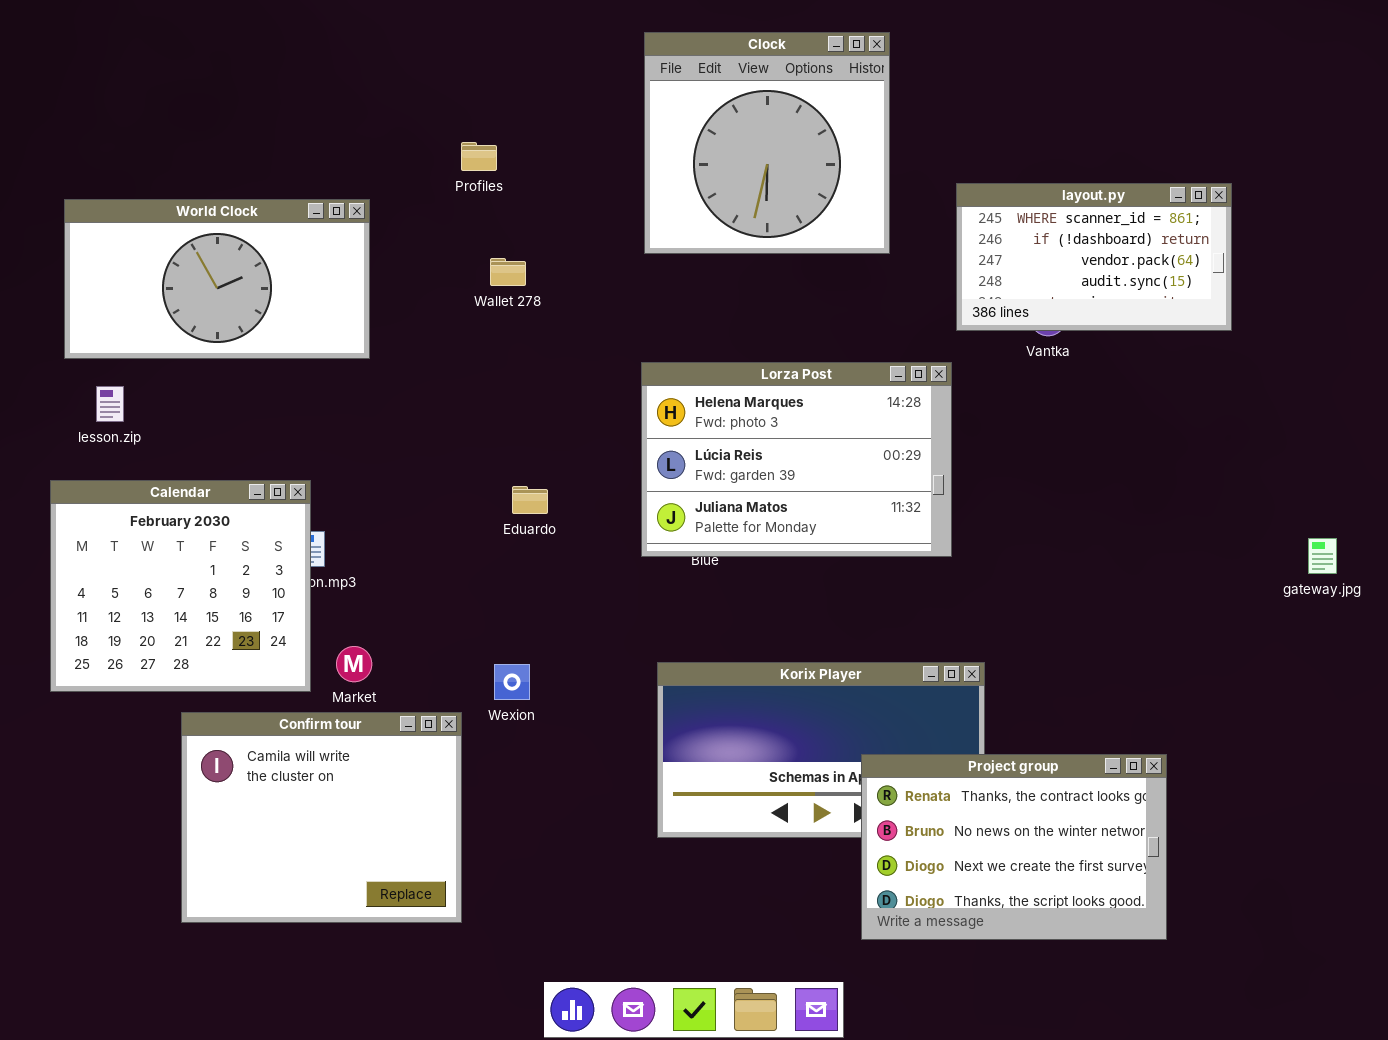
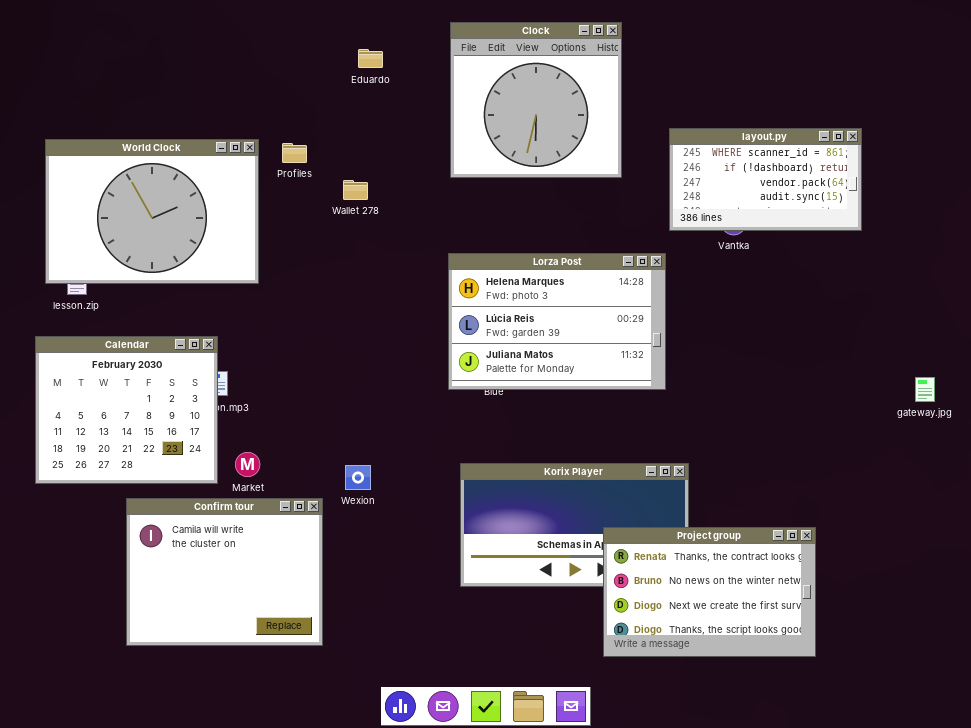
Profiles: [461,142,497,171] -> [282,143,307,163], moved
World Clock: [64,199,370,359] -> [45,139,259,284], resized
Eduardo: [512,486,548,514] -> [358,49,383,68], moved

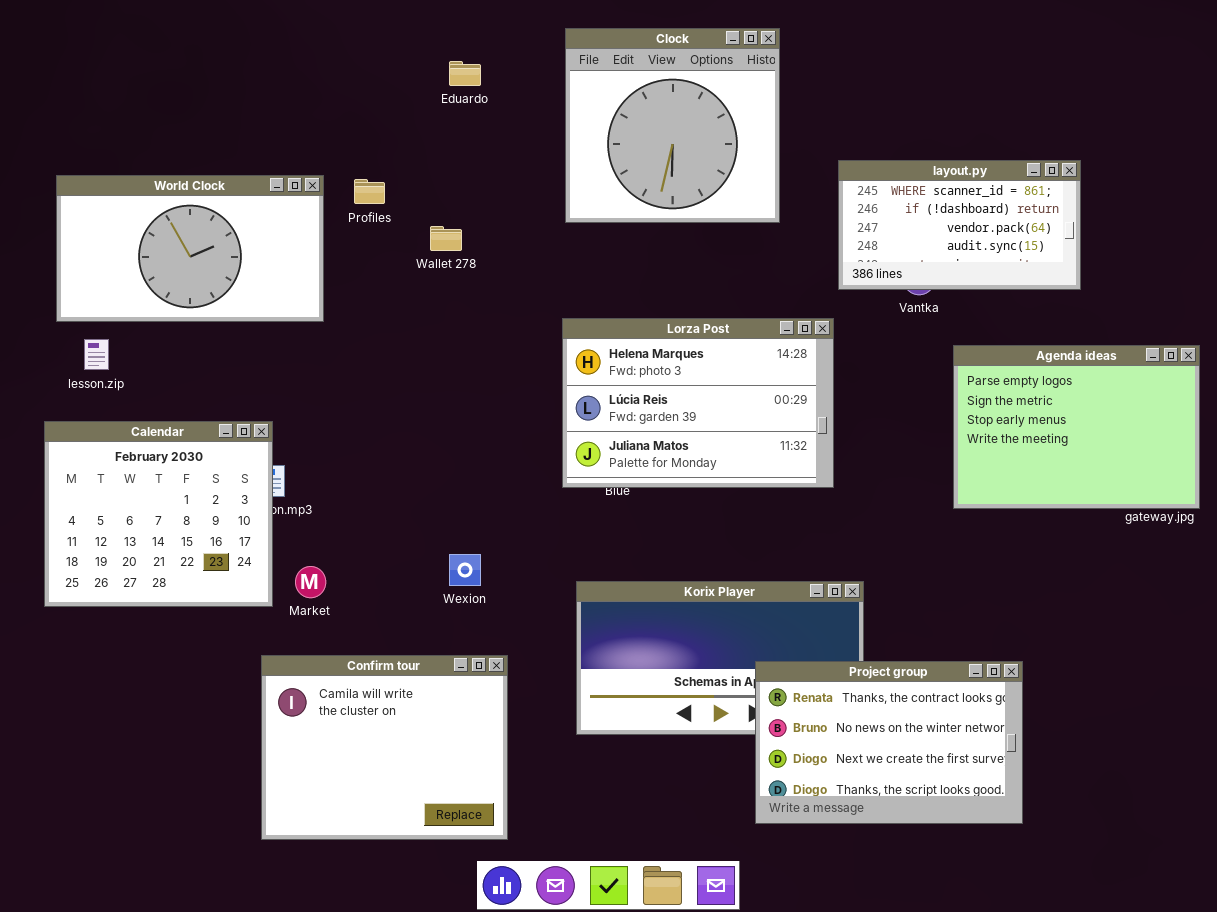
World Clock: [45,139,259,284] -> [56,175,324,322], resized
Agenda ideas: none -> [953,345,1200,509], opened
Wexion: [345,465,371,490] -> [449,554,481,586], moved
Confirm tour: [126,498,323,646] -> [261,655,508,840], moved

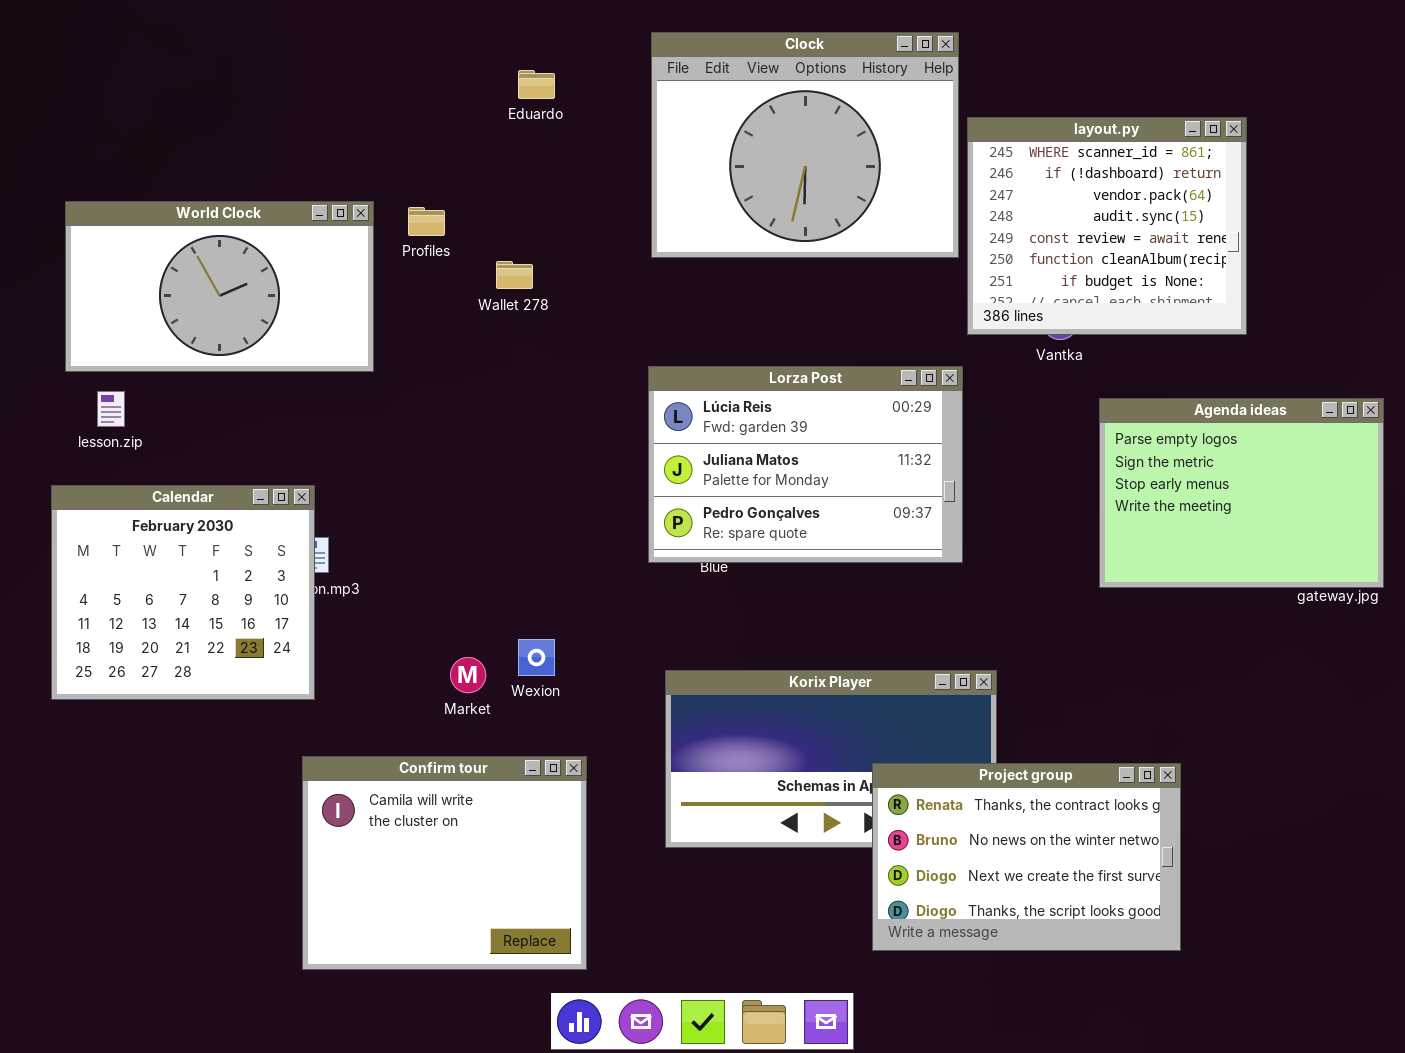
Clock: [565,28,780,223] -> [651,32,959,258], resized
layout.py: [838,160,1081,290] -> [967,117,1247,335], resized
Lorza Post: [562,318,834,488] -> [648,366,963,563], scrolled down 1 row
Market: [295,566,326,598] -> [450,657,486,693], moved

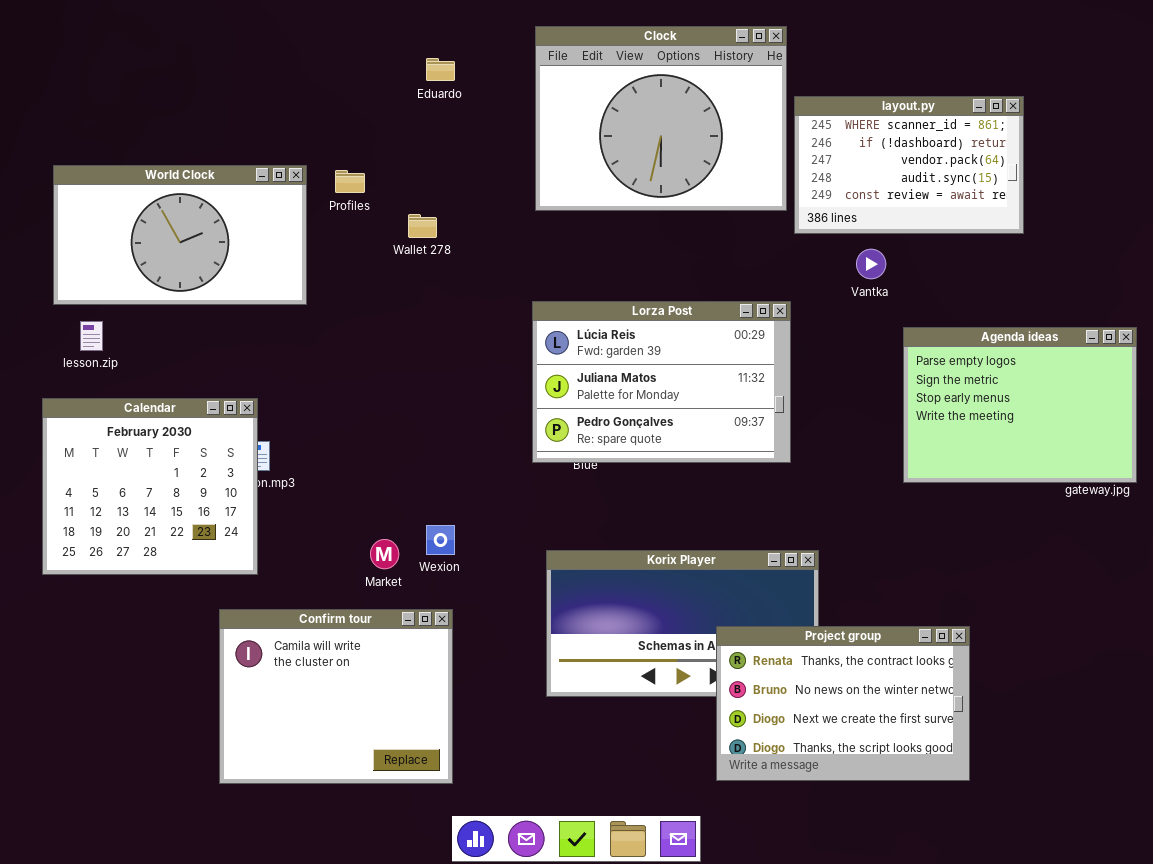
layout.py: [967,117,1247,335] -> [794,96,1024,234], resized
Confirm tour: [302,756,587,970] -> [219,609,453,784], moved

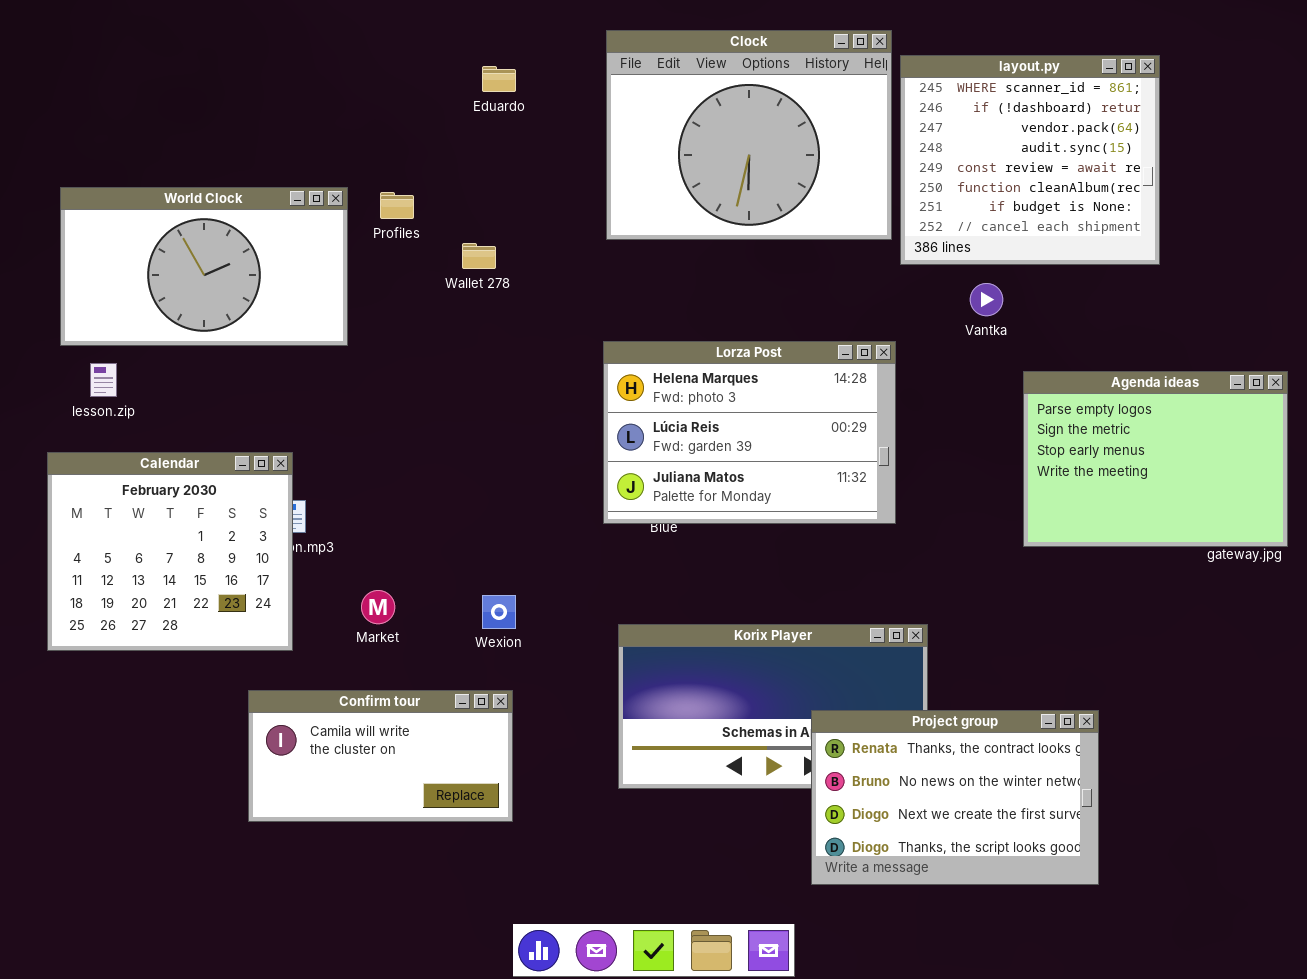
layout.py: [794,96,1024,234] -> [900,55,1160,265], resized
Lorza Post: [532,301,791,463] -> [603,341,896,524], scrolled up 1 row
Market: [370,539,399,569] -> [361,590,395,624], moved
Confirm tour: [219,609,453,784] -> [248,690,513,822], resized

